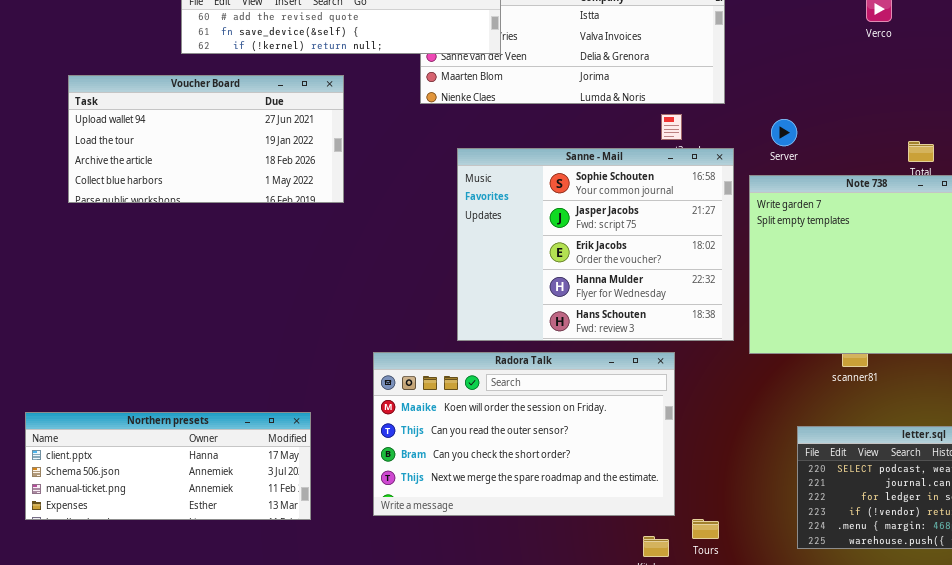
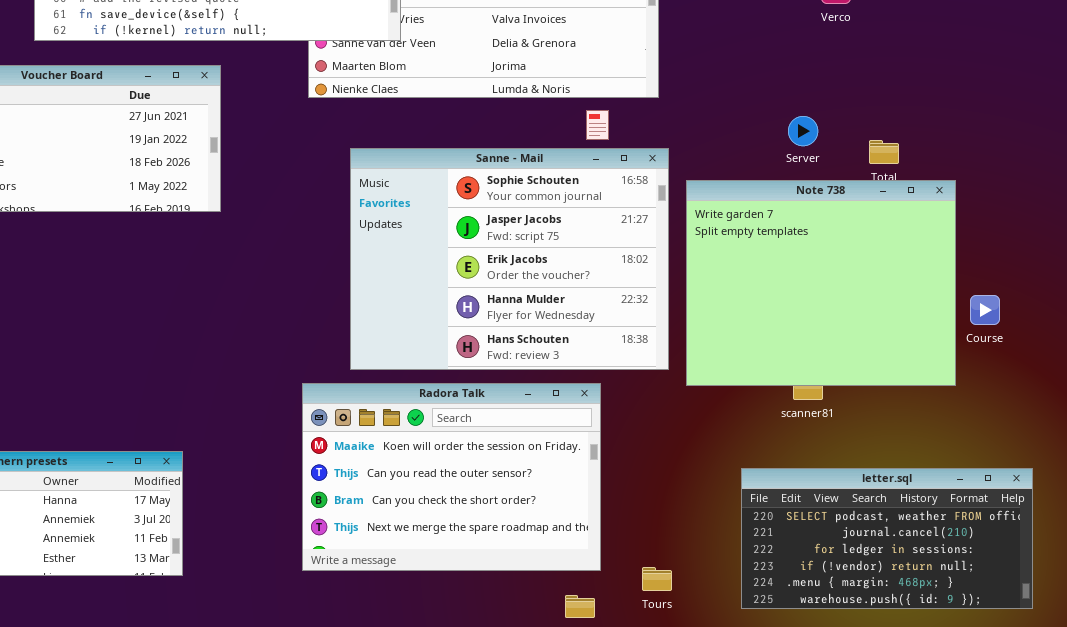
Server: [771,119,797,146] -> [788,116,818,146], moved
Radora Talk: [373,352,675,516] -> [302,383,601,571], resized
Tours: [692,519,719,539] -> [642,567,672,591], moved

